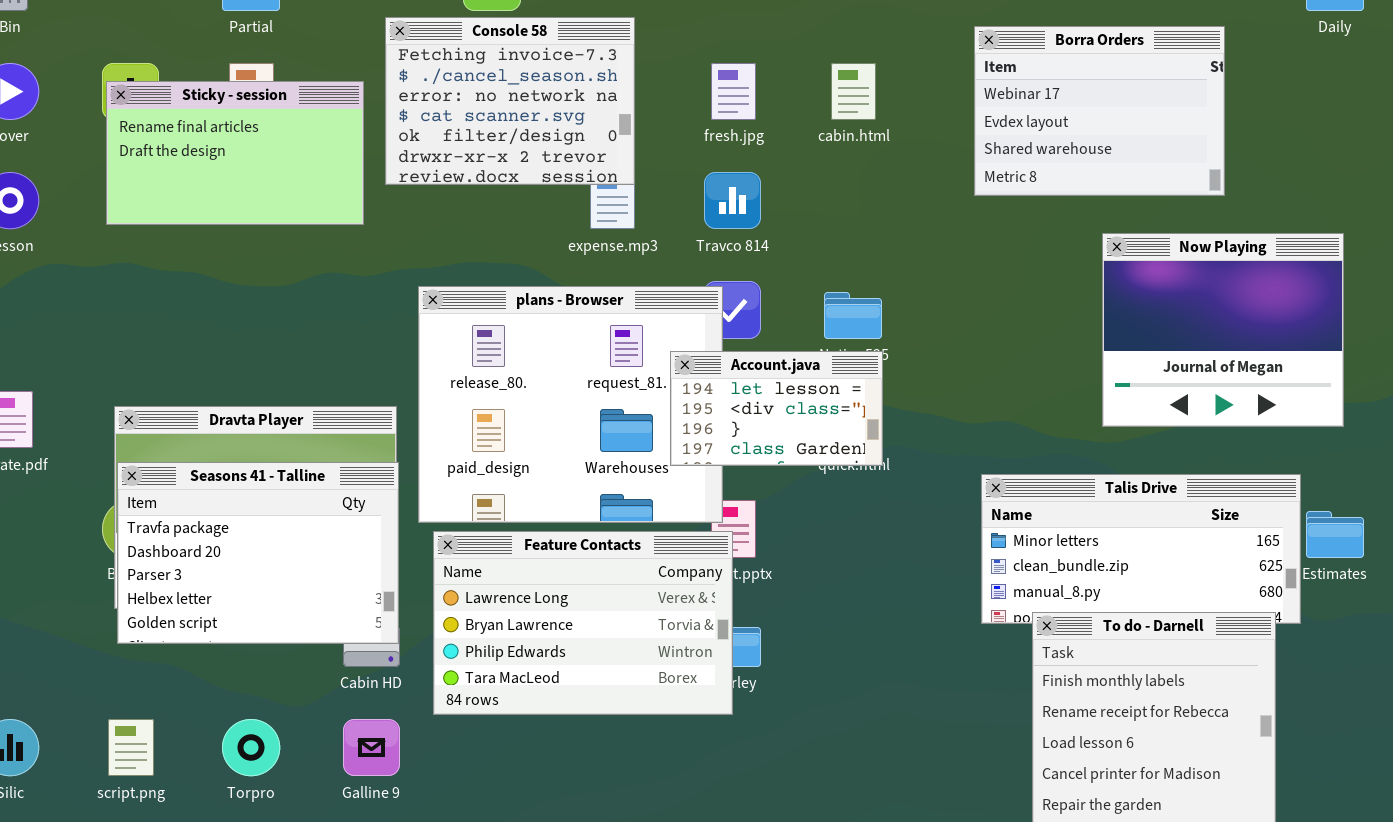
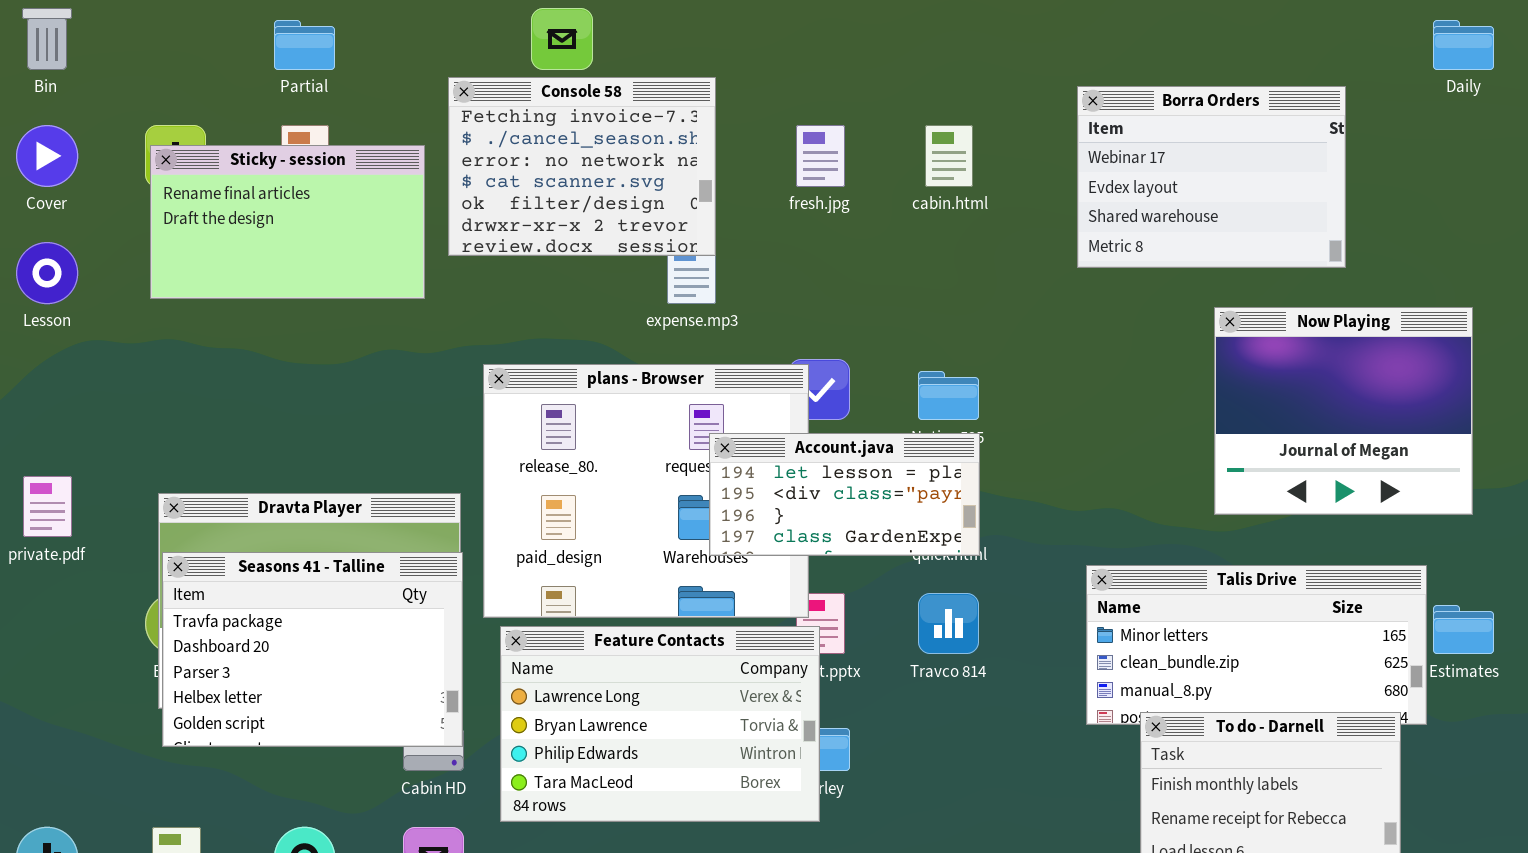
Travco 814: [704,172,761,229] -> [918,593,979,654], moved
Account.java: [670,351,883,466] -> [709,433,980,556], resized

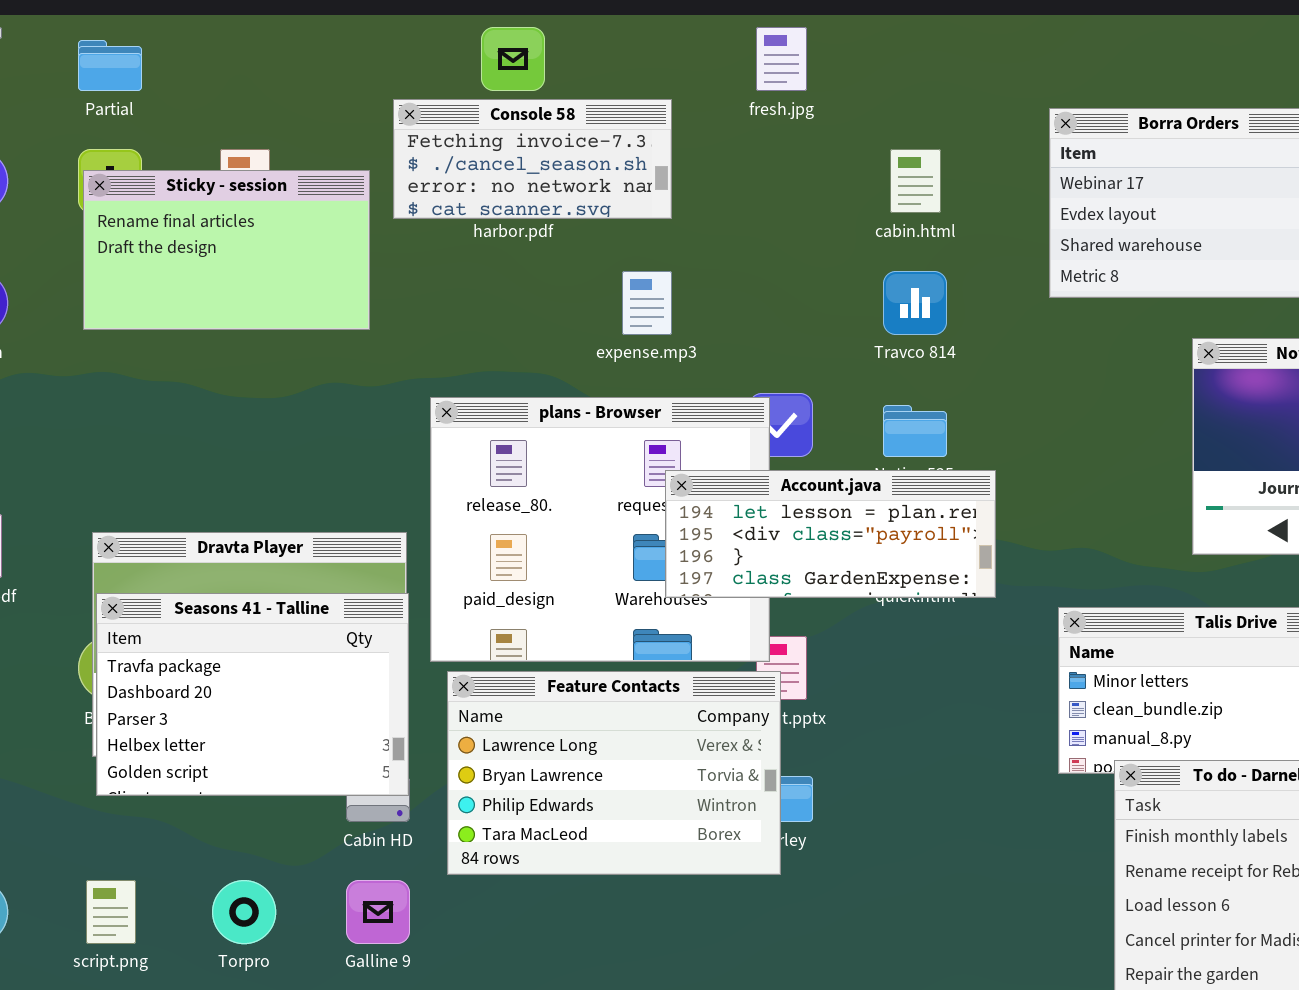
Partial: [274,20,335,70] -> [78,40,142,91], moved
Console 58: [448,77,716,256] -> [393,99,672,219], resized
fresh.jpg: [796,125,845,187] -> [756,27,807,91], moved
Account.java: [709,433,980,556] -> [665,470,996,598], resized
Travco 814: [918,593,979,654] -> [883,271,947,335], moved

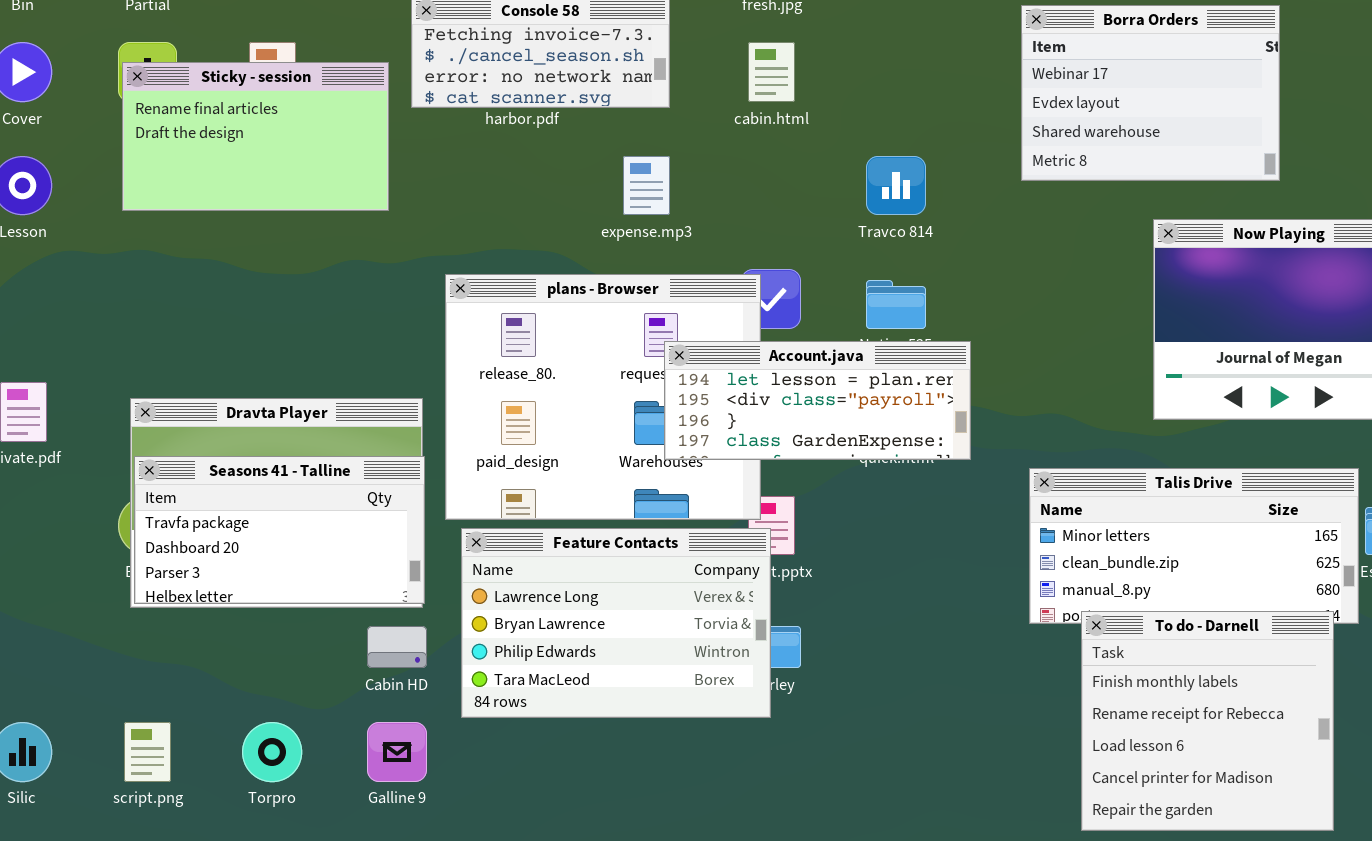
cabin.html: [890,149,941,213] -> [748,42,795,102], moved
Seasons 41 - Talline: [96,593,409,796] -> [134,456,425,604], resized

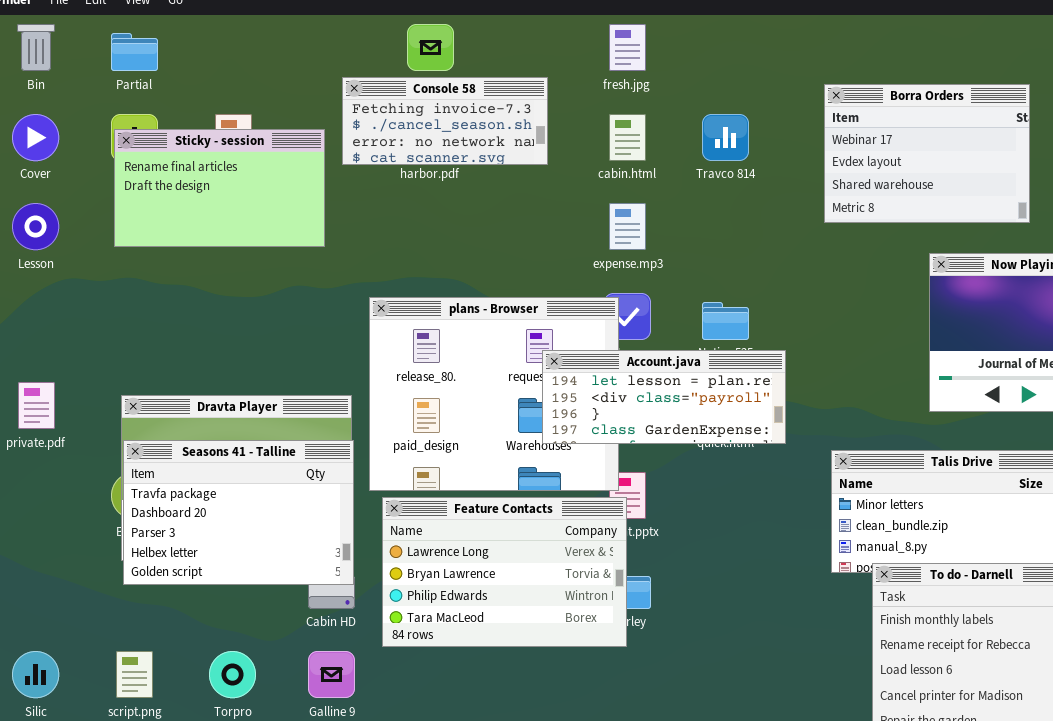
expense.mp3: [623,156,670,215] -> [609,203,646,250], moved
Travco 814: [866,156,926,215] -> [702,114,749,161], moved
Seasons 41 - Talline: [134,456,425,604] -> [123,440,354,585], resized

